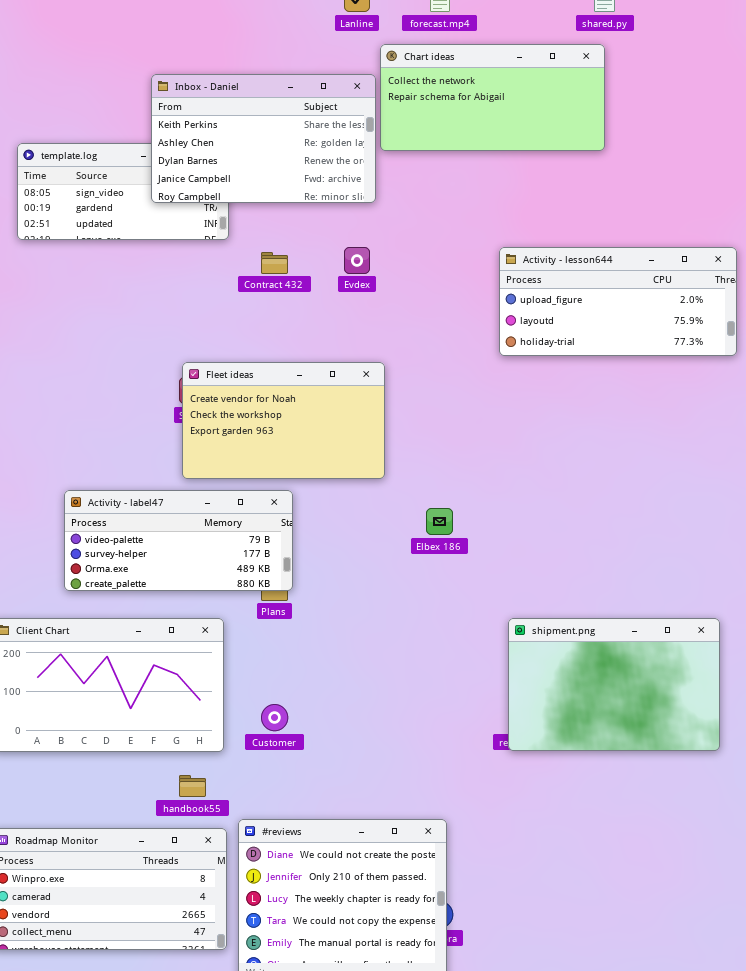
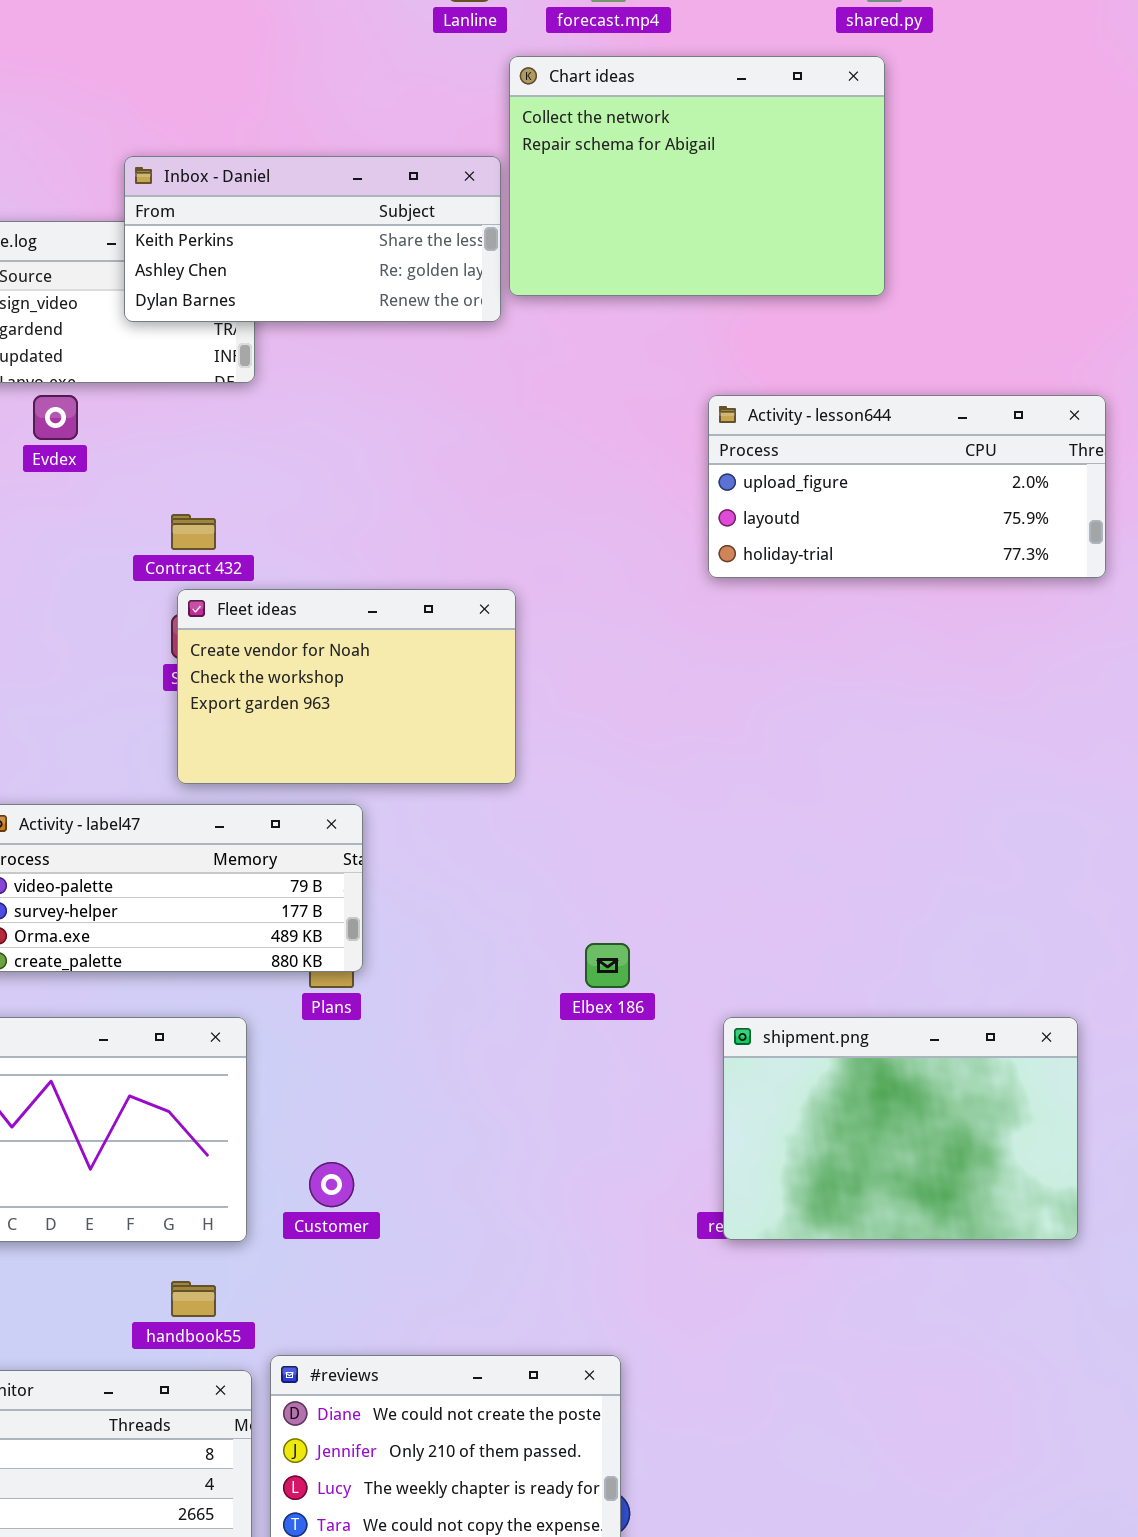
Chart ideas: [380,44,605,151] -> [509,56,885,296], resized
Inbox - Daniel: [151,74,376,203] -> [124,156,501,322], resized
Evdex: [344,247,370,274] -> [33,395,78,440], moved
Contract 432: [261,252,288,274] -> [171,514,216,550], moved
Elbex 186: [426,508,453,535] -> [585,943,630,988], moved

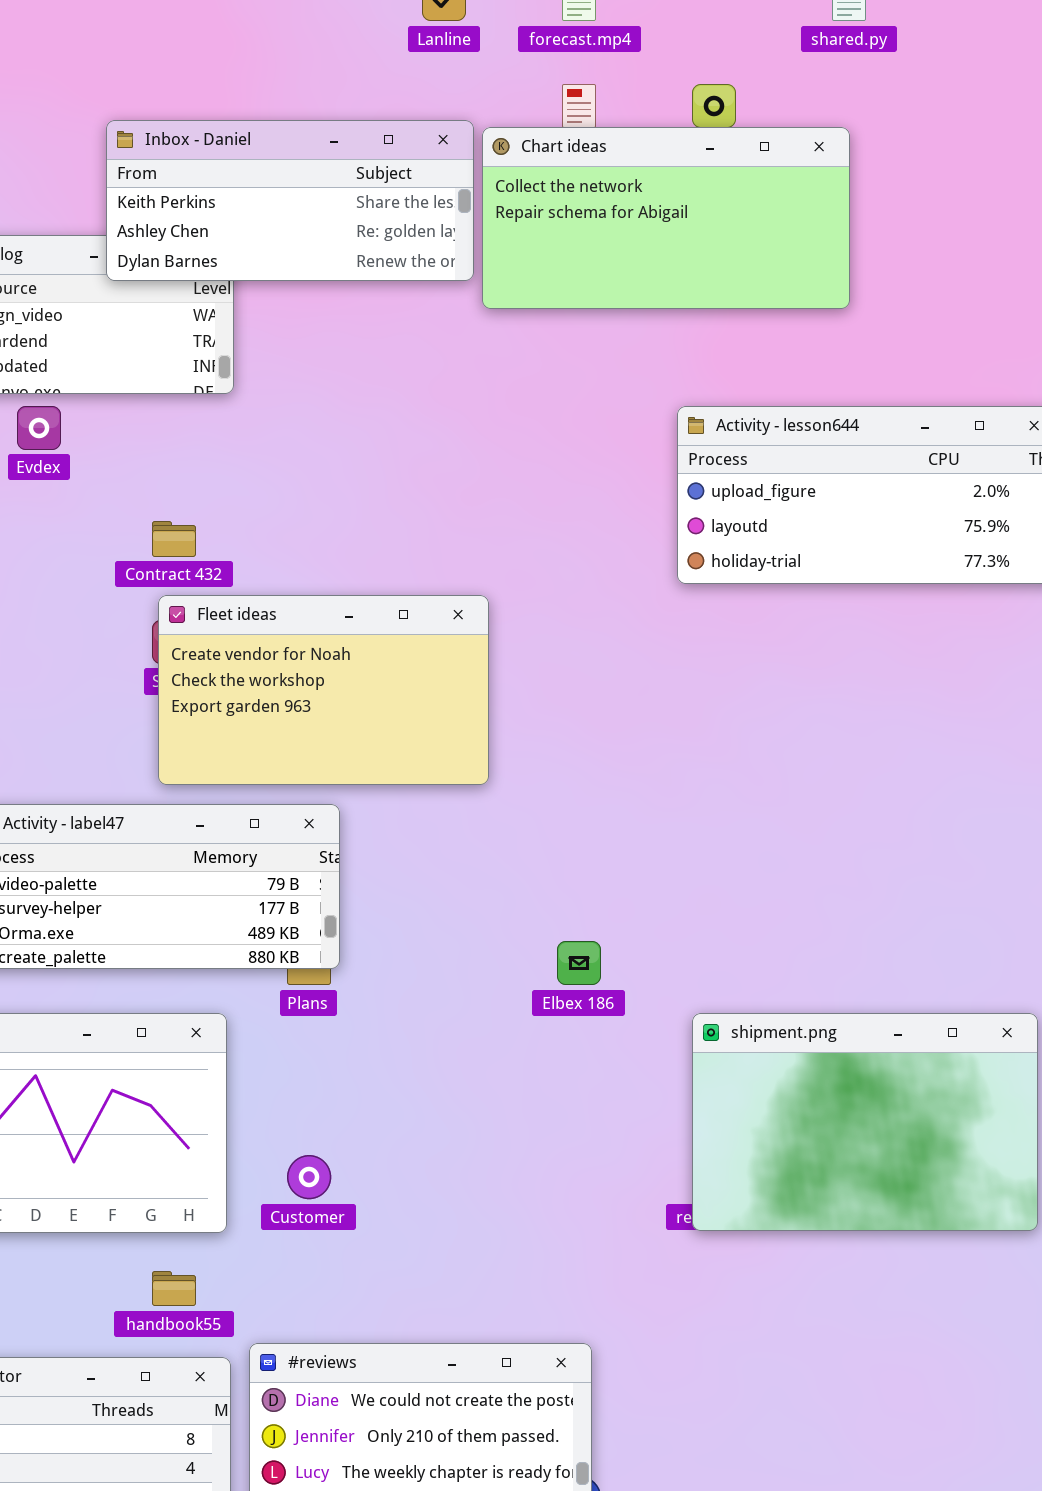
Chart ideas: [509,56,885,296] -> [482,127,850,309], resized
Inbox - Daniel: [124,156,501,322] -> [106,120,474,281], moved

